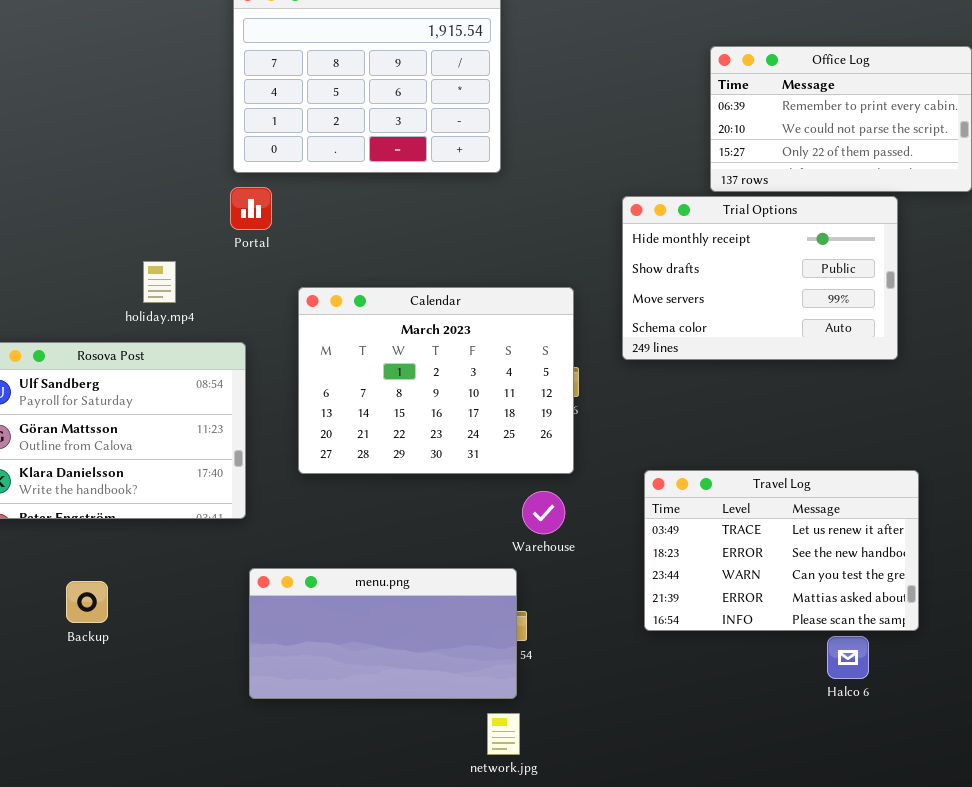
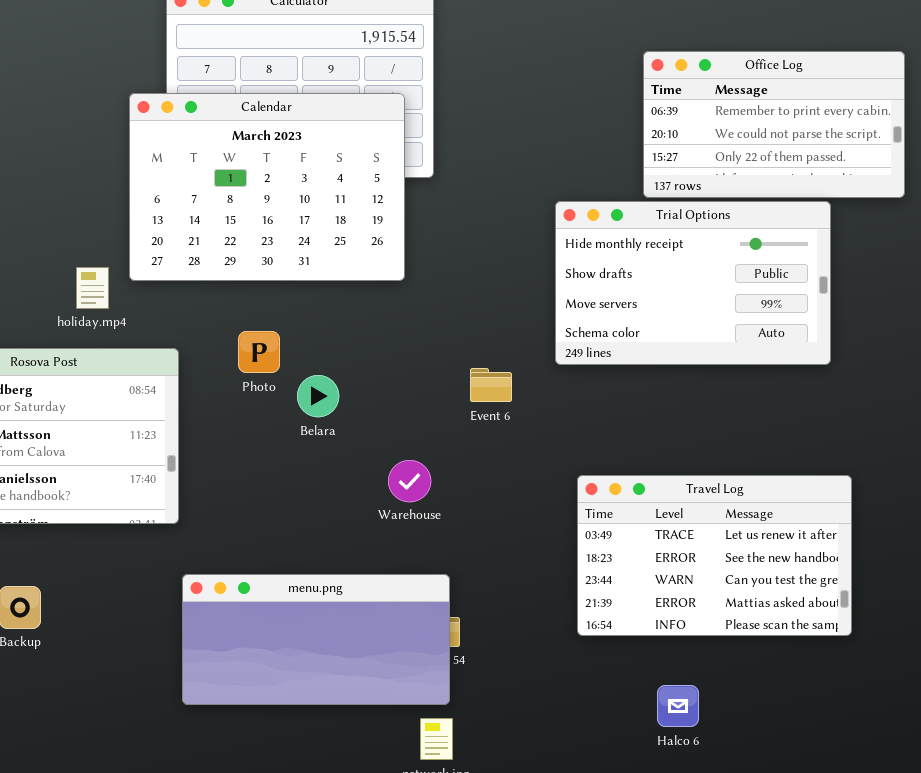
Calendar: [298,287,574,474] -> [129,93,405,281], moved
Warehouse: [522,491,565,534] -> [388,460,431,502], moved
Halco 6: [827,636,869,679] -> [657,685,699,727], moved

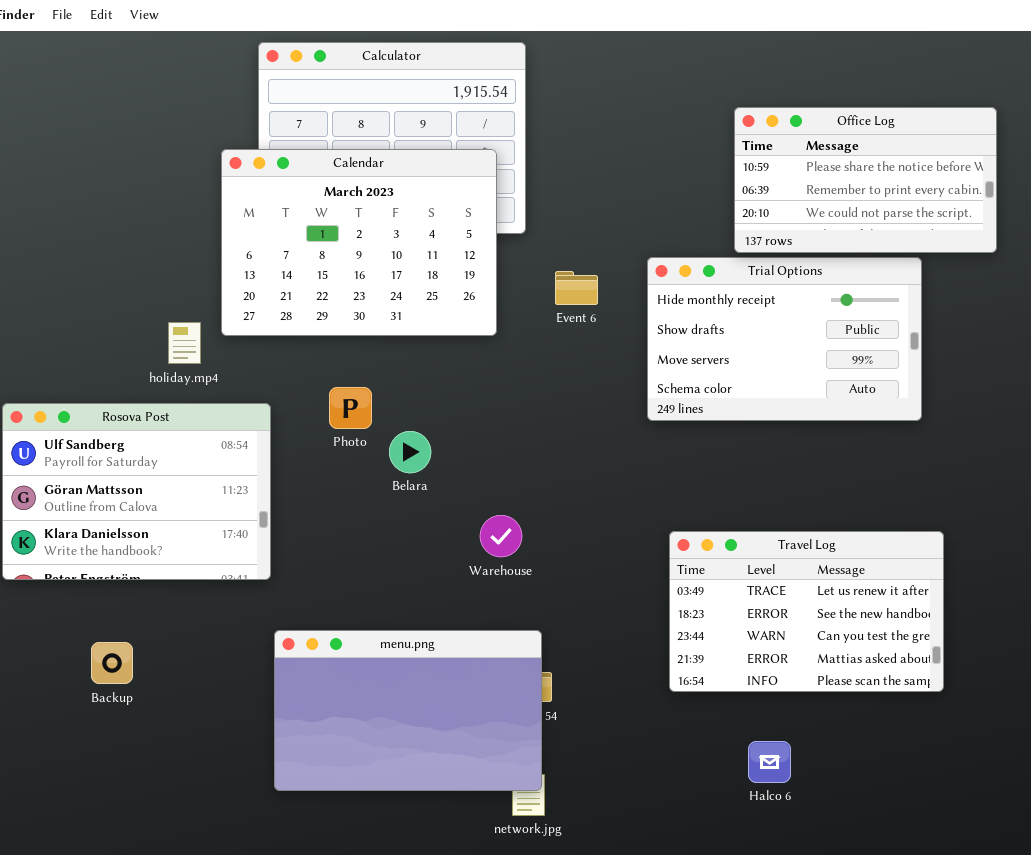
Office Log: [643,51,905,198] -> [734,107,997,253], scrolled up 1 row
Event 6: [470,368,512,402] -> [555,271,598,305], moved
menu.png: [182,574,450,705] -> [274,630,542,791], resized

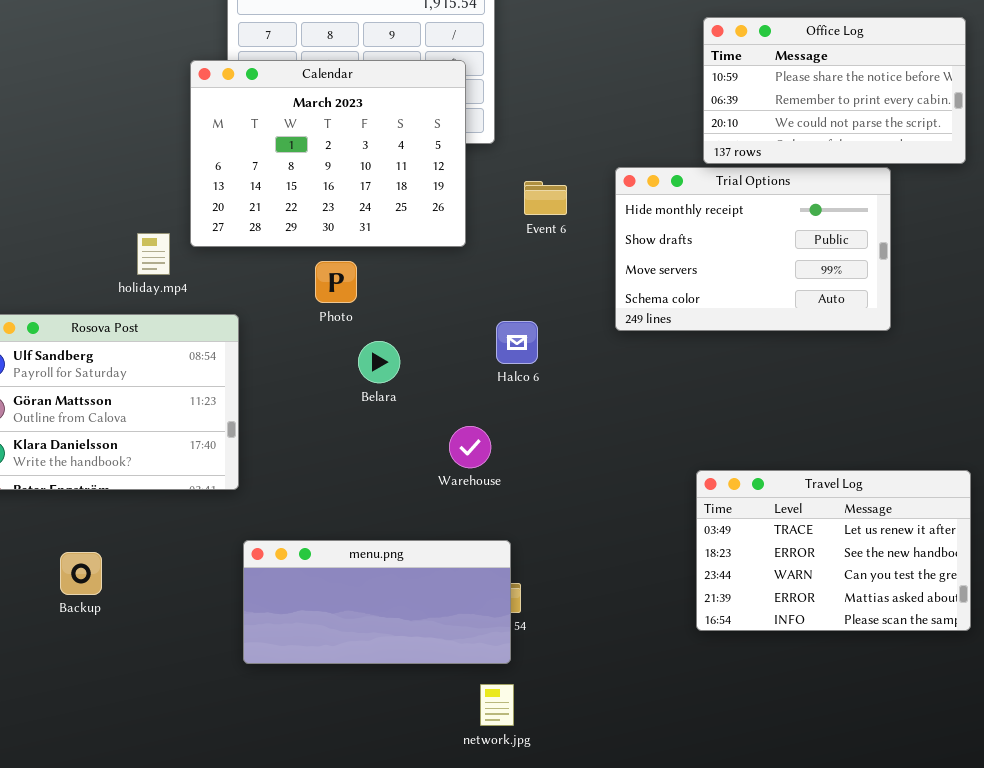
Photo: [329,387,372,429] -> [315,261,357,303], moved
Travel Log: [669,531,944,692] -> [696,470,971,631], moved
menu.png: [274,630,542,791] -> [243,540,511,664], resized
Halco 6: [748,741,791,783] -> [496,321,538,364], moved

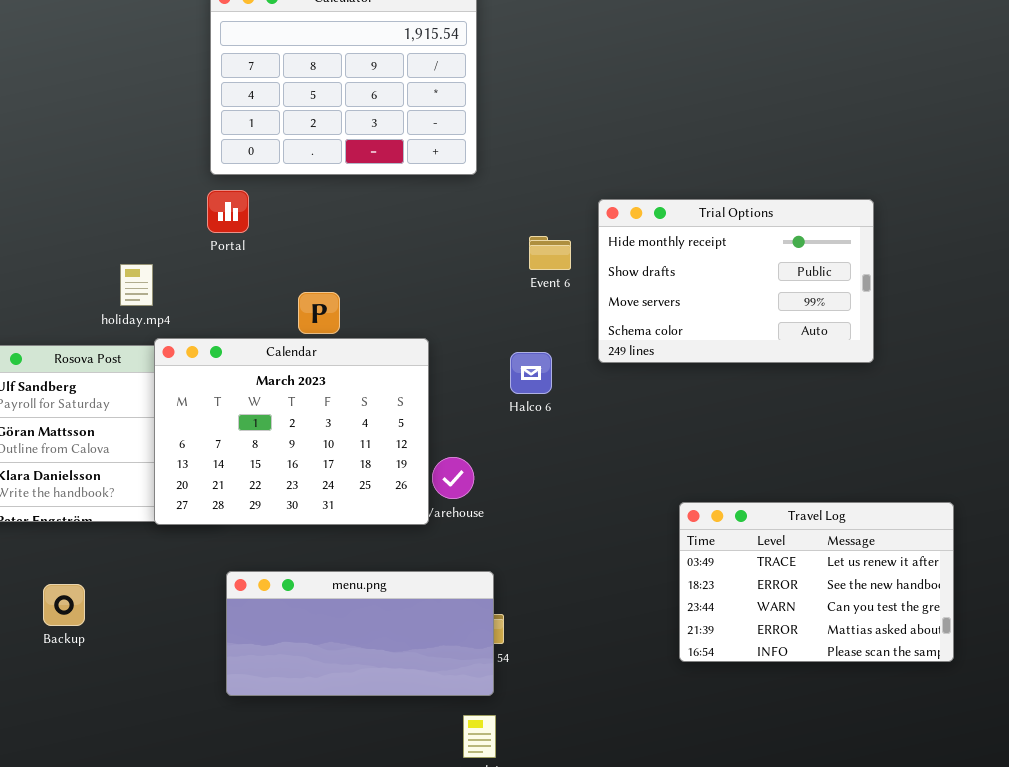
Office Log: [703,17,966,164] -> none, closed
Calendar: [190,60,466,247] -> [154,338,429,525], moved
Event 6: [524,181,567,215] -> [529,236,571,270], moved
Halco 6: [496,321,538,364] -> [510,352,552,394], moved

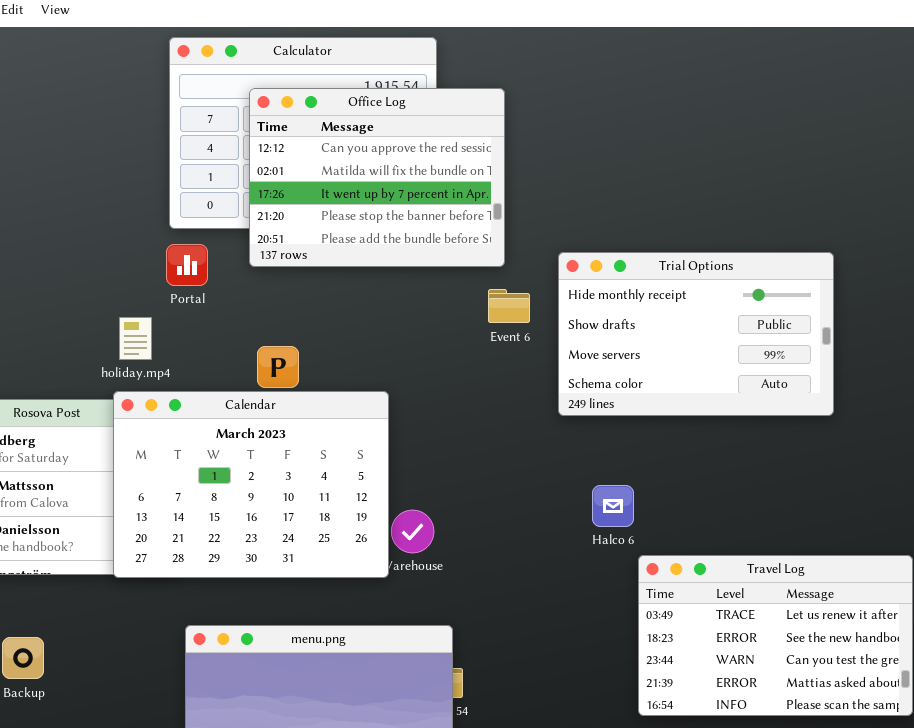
Office Log: none -> [249,88,505,267], opened
holiday.mp4: [120,264,153,306] -> [119,317,152,360], moved
Halco 6: [510,352,552,394] -> [592,485,634,527], moved

